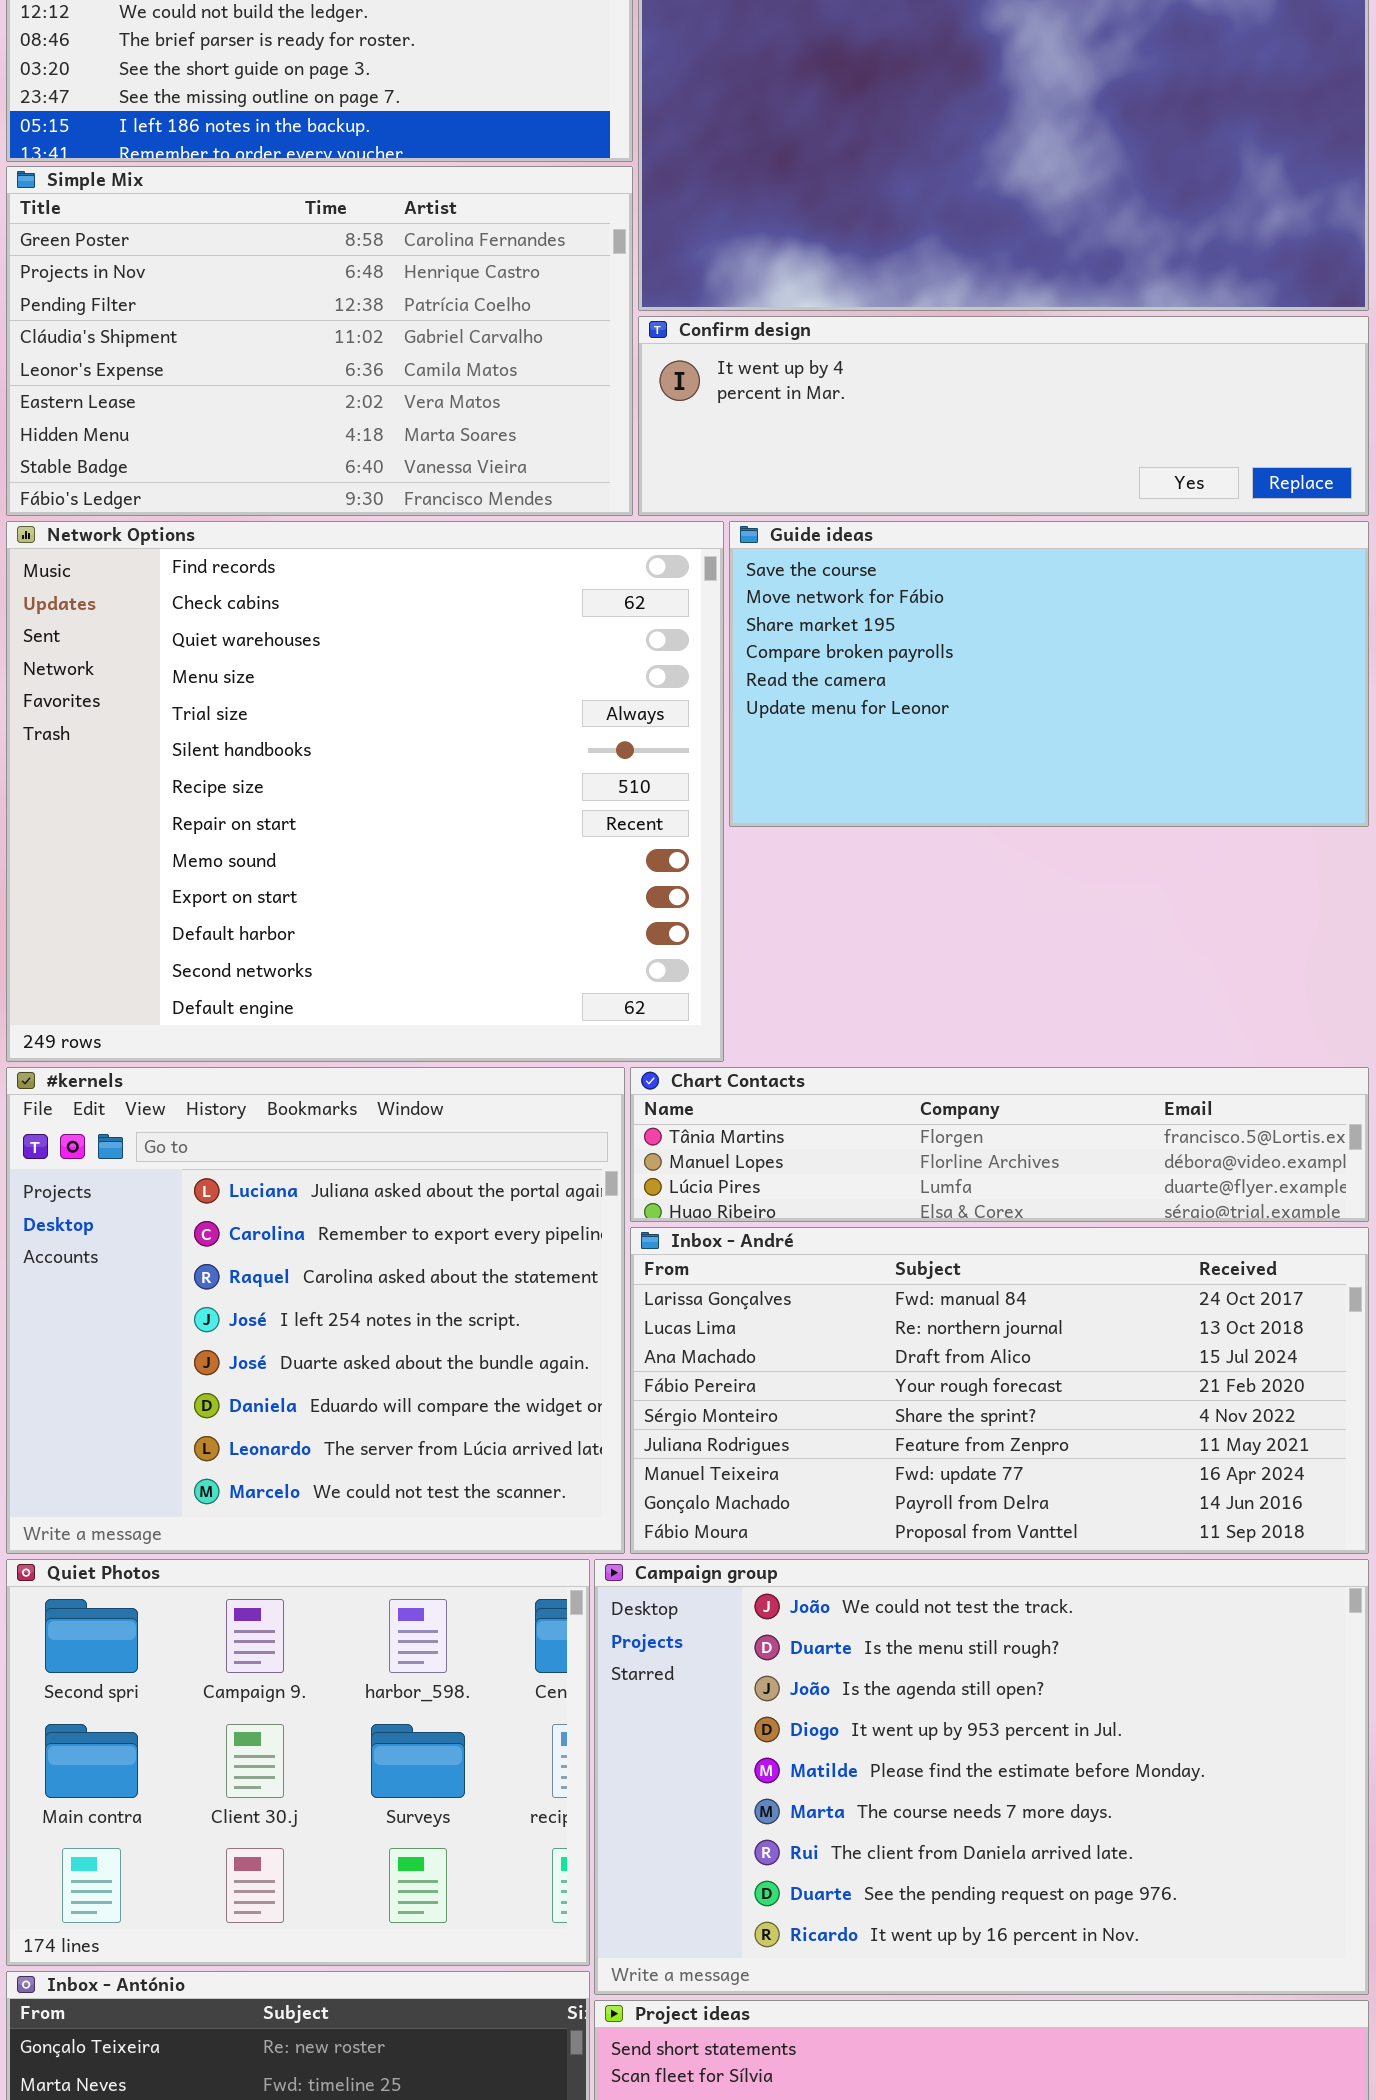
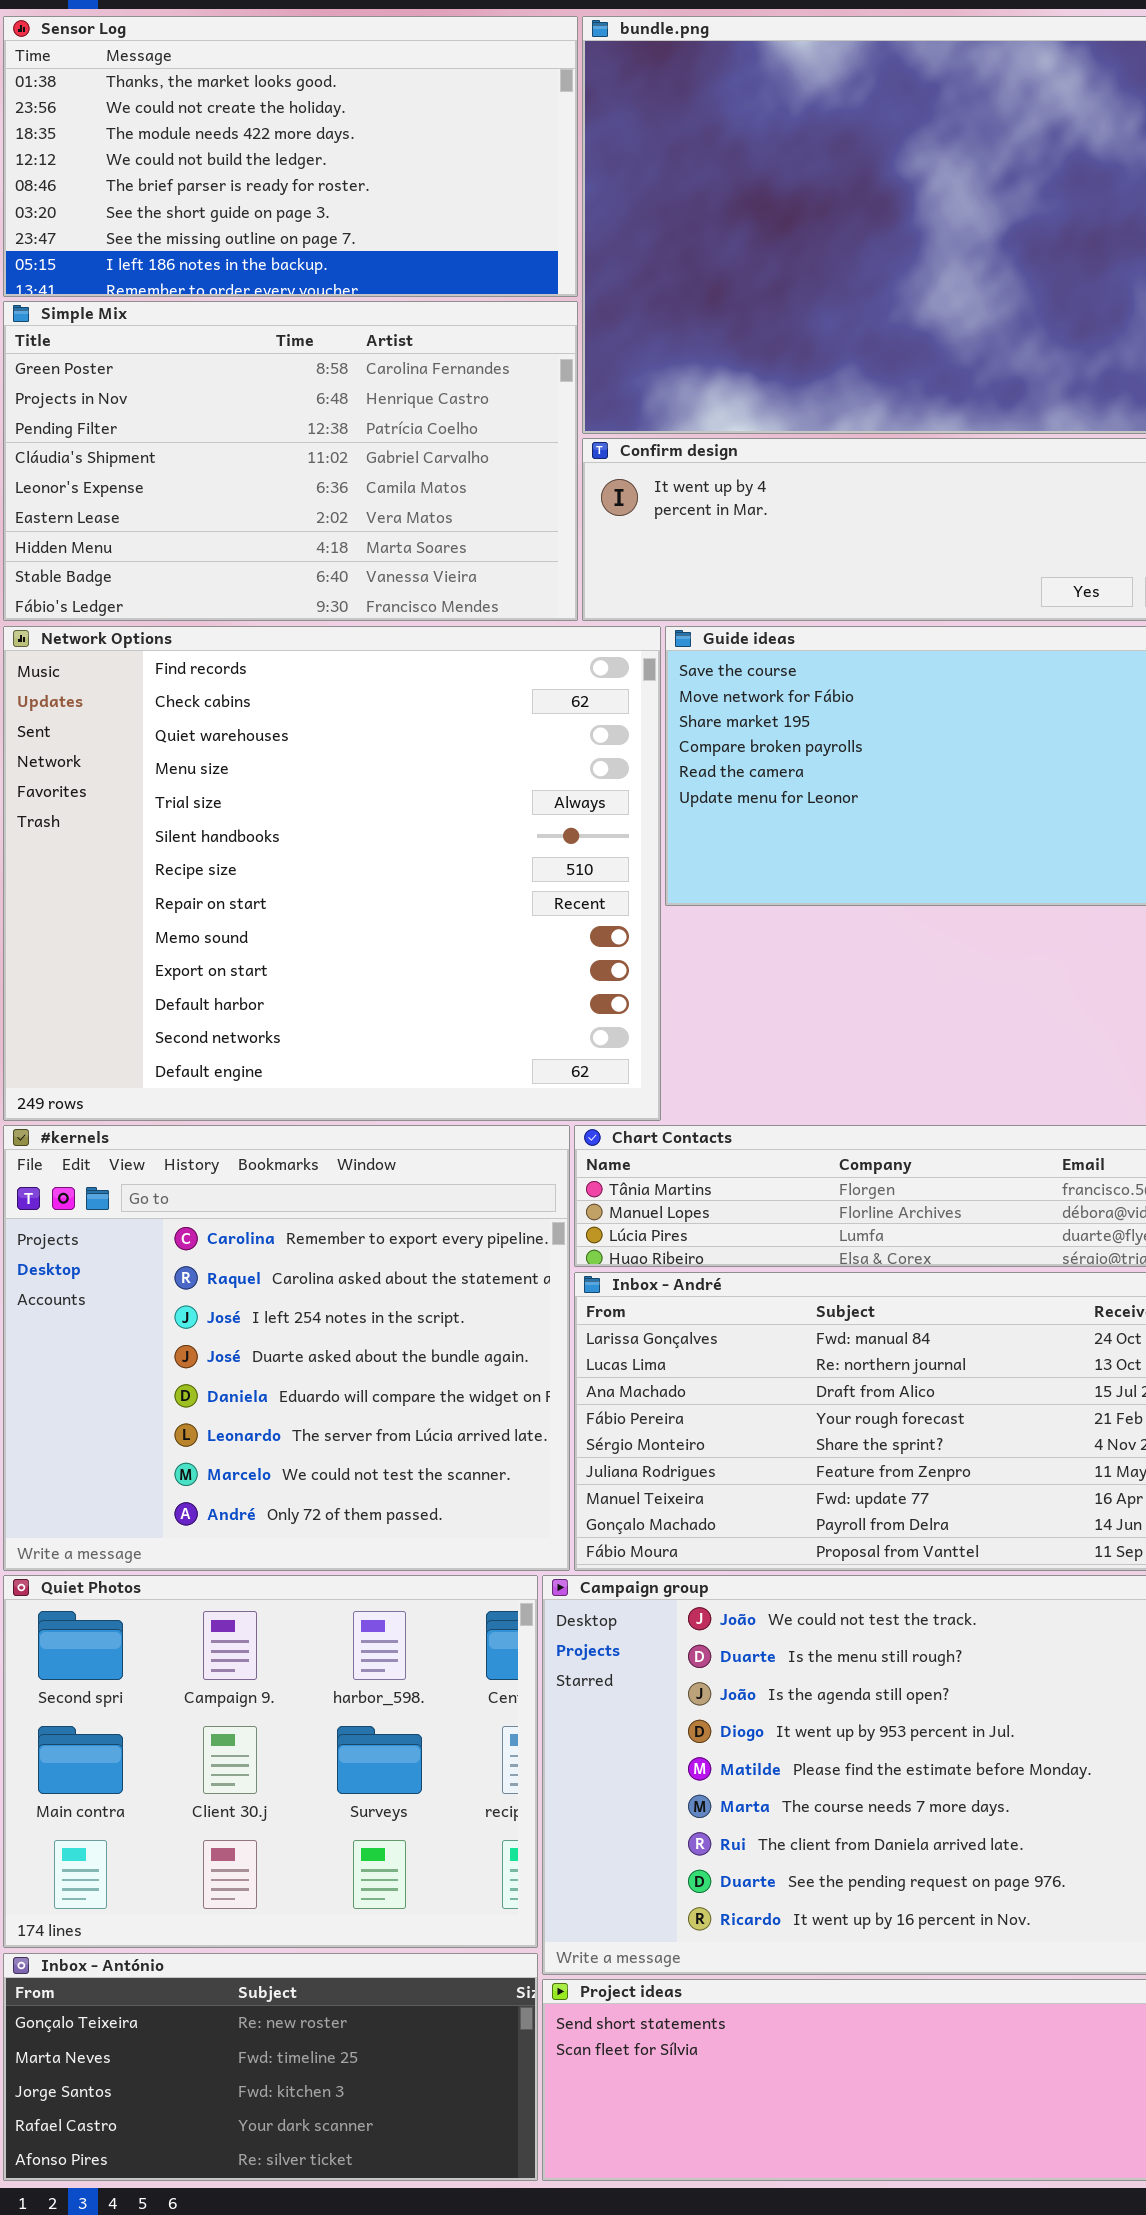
#kernels: [6,1067,625,1554] -> [3,1125,570,1571], scrolled down 1 row

